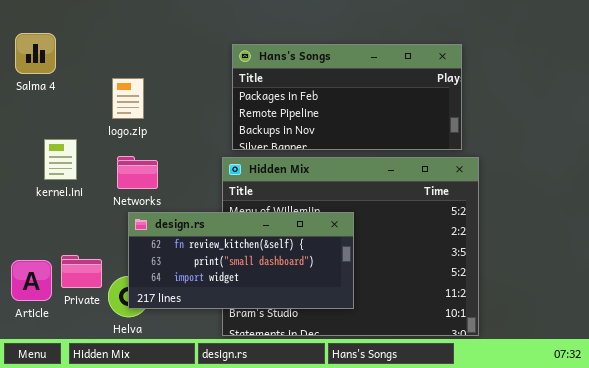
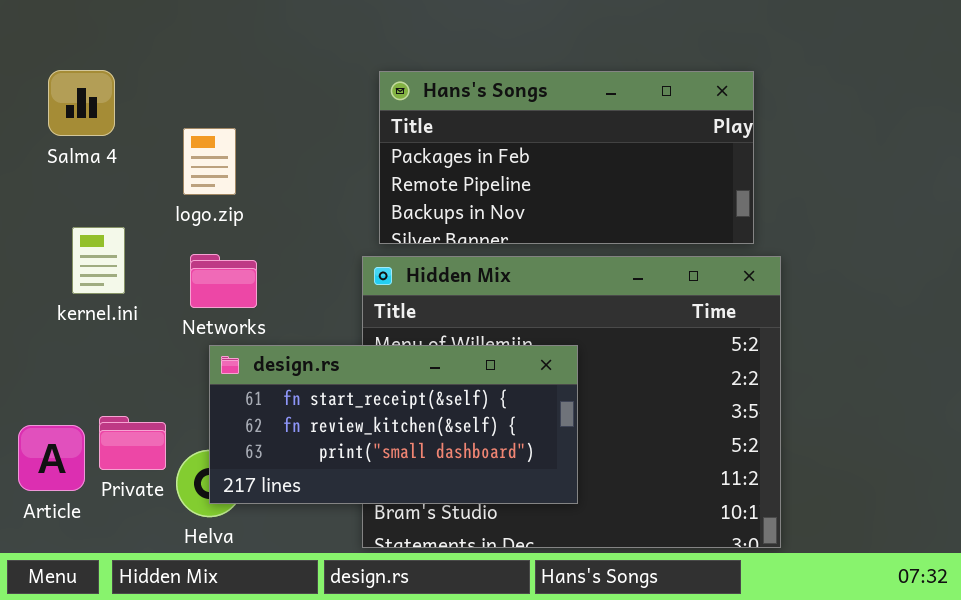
Salma 4: [15,33,56,74] -> [48,70,115,136], moved
design.rs: [128,212,354,309] -> [209,345,578,504], scrolled up 1 row

